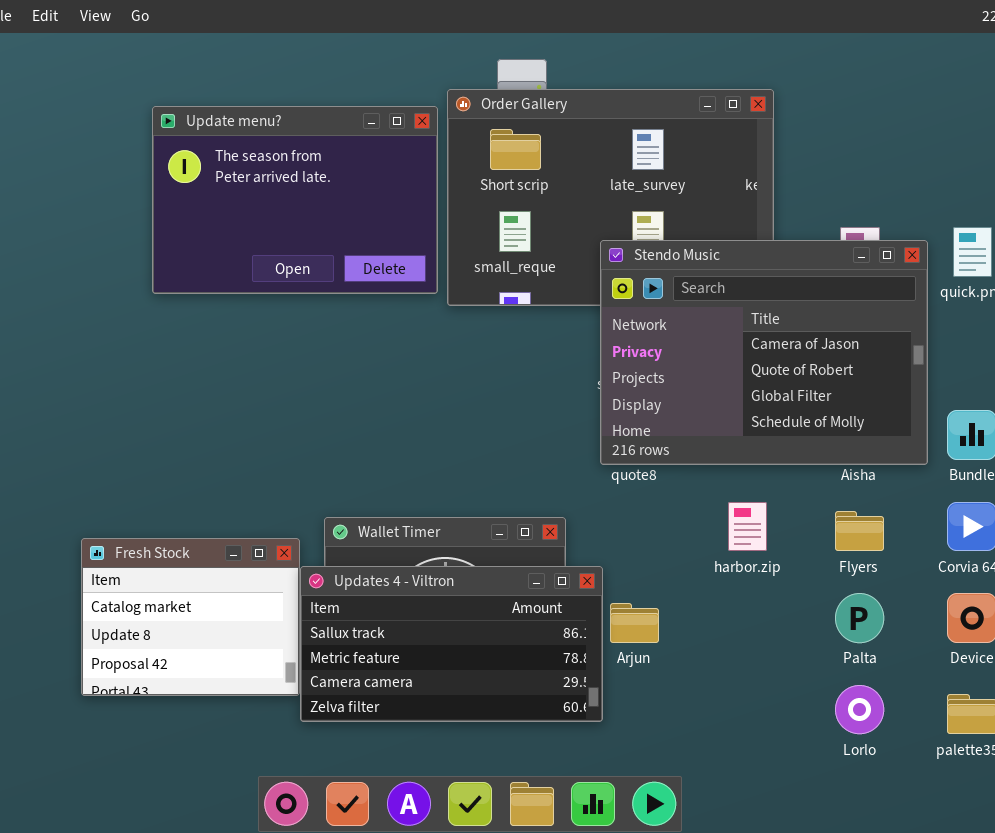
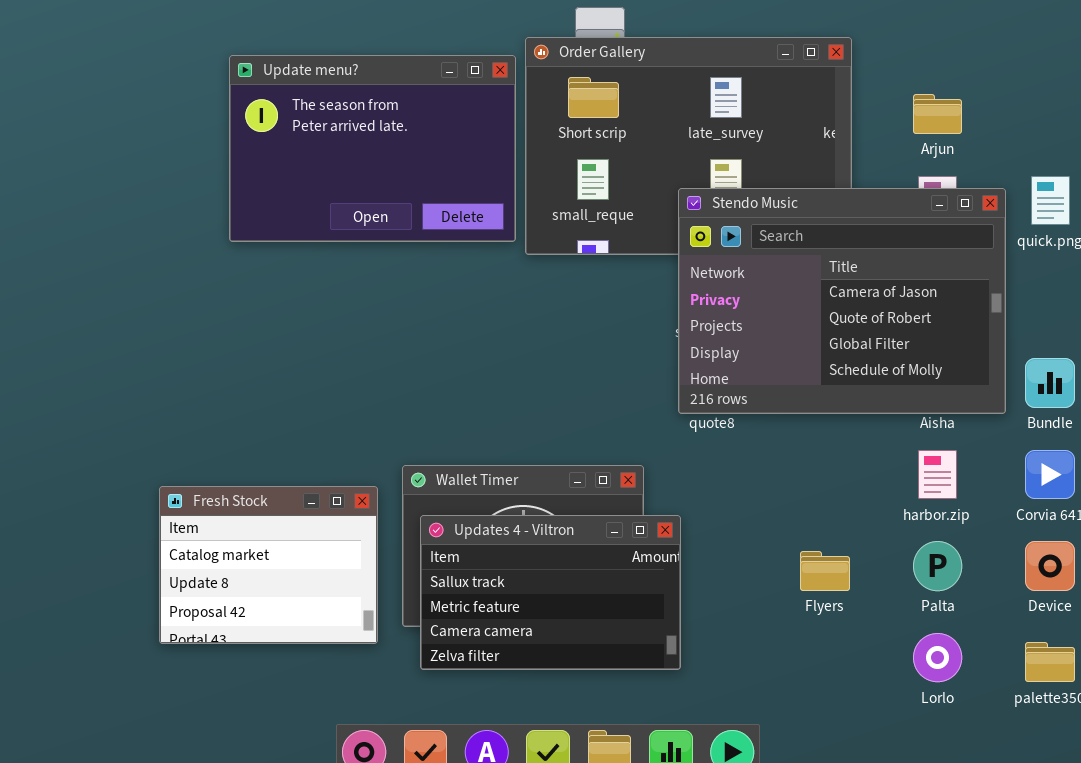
harbor.zip: [728,502,767,551] -> [918,450,957,499], moved
Flyers: [835,511,884,551] -> [800,551,850,591], moved
Updates 4 - Viltron: [300,566,603,722] -> [420,515,681,670], resized
Arjun: [610,603,659,643] -> [913,94,962,134], moved

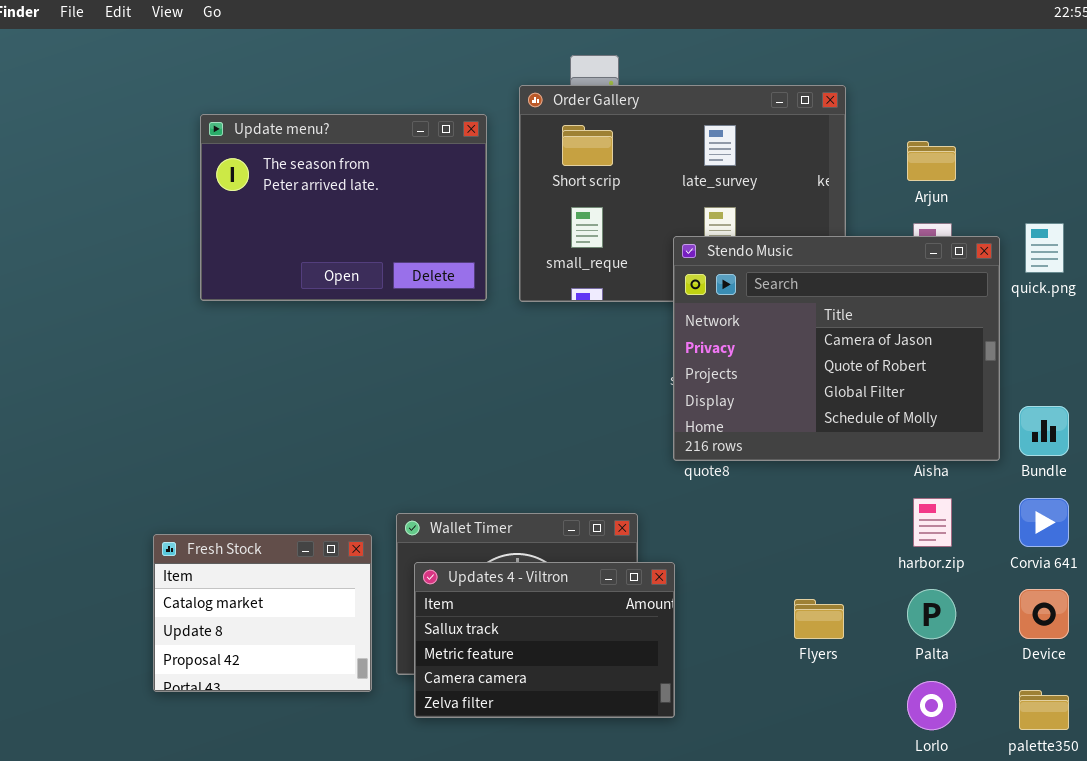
Update menu?: [229,55,516,242] -> [200,114,487,301], moved

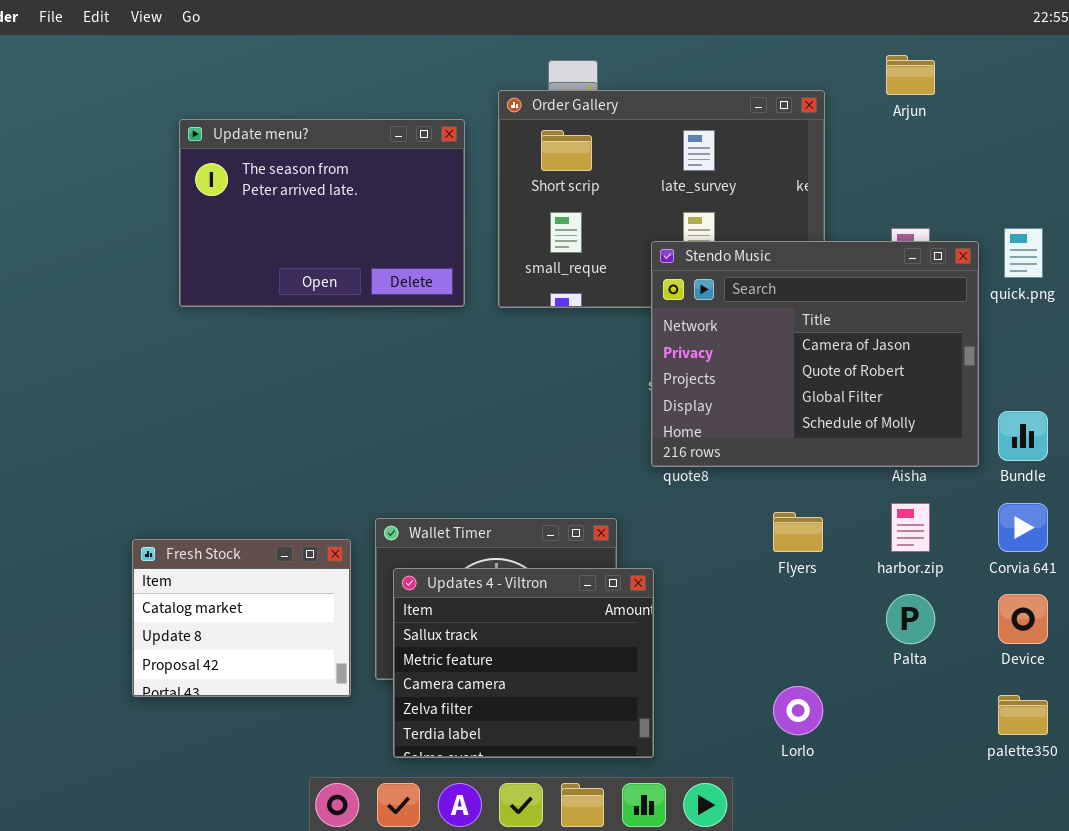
Arjun: [907,141,956,181] -> [886,55,935,95], moved
Updates 4 - Viltron: [414,562,675,718] -> [393,568,654,758], resized
Flyers: [794,599,844,639] -> [773,512,823,552], moved
Lorlo: [907,681,956,730] -> [773,686,823,735], moved

